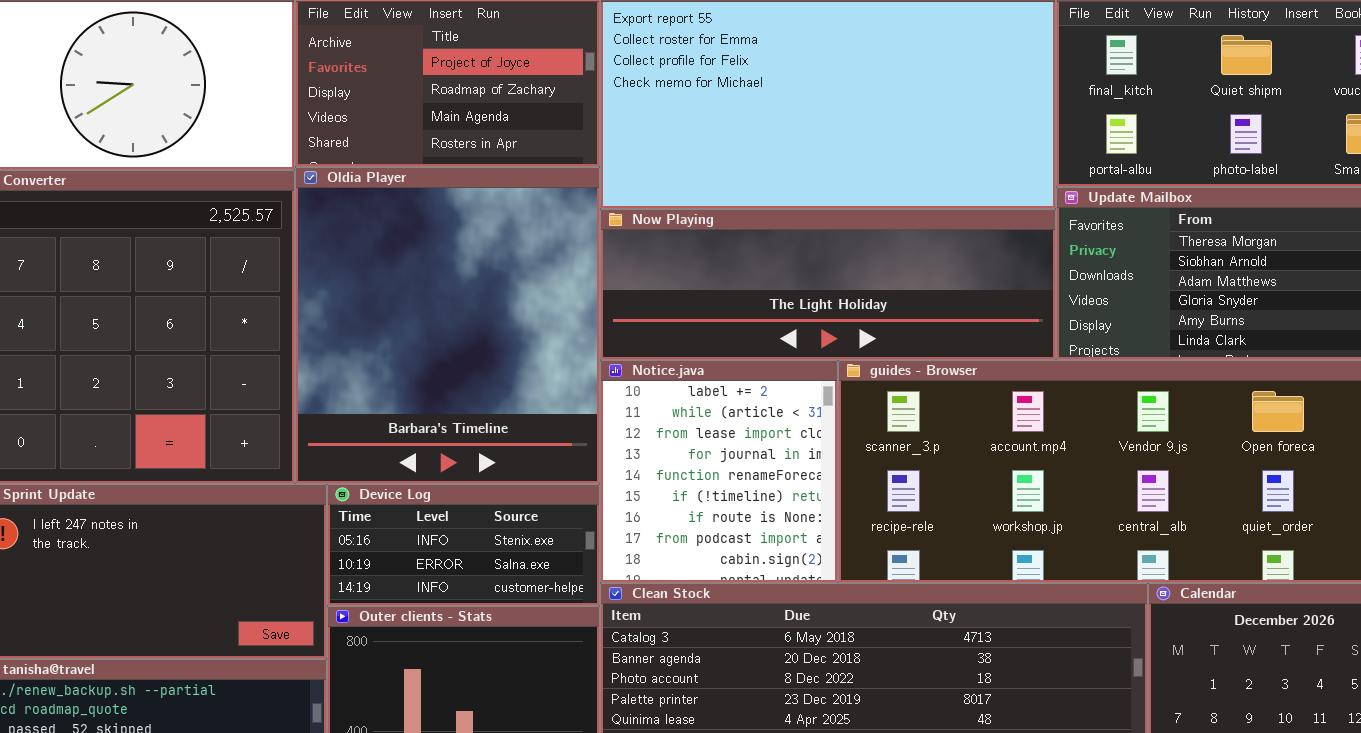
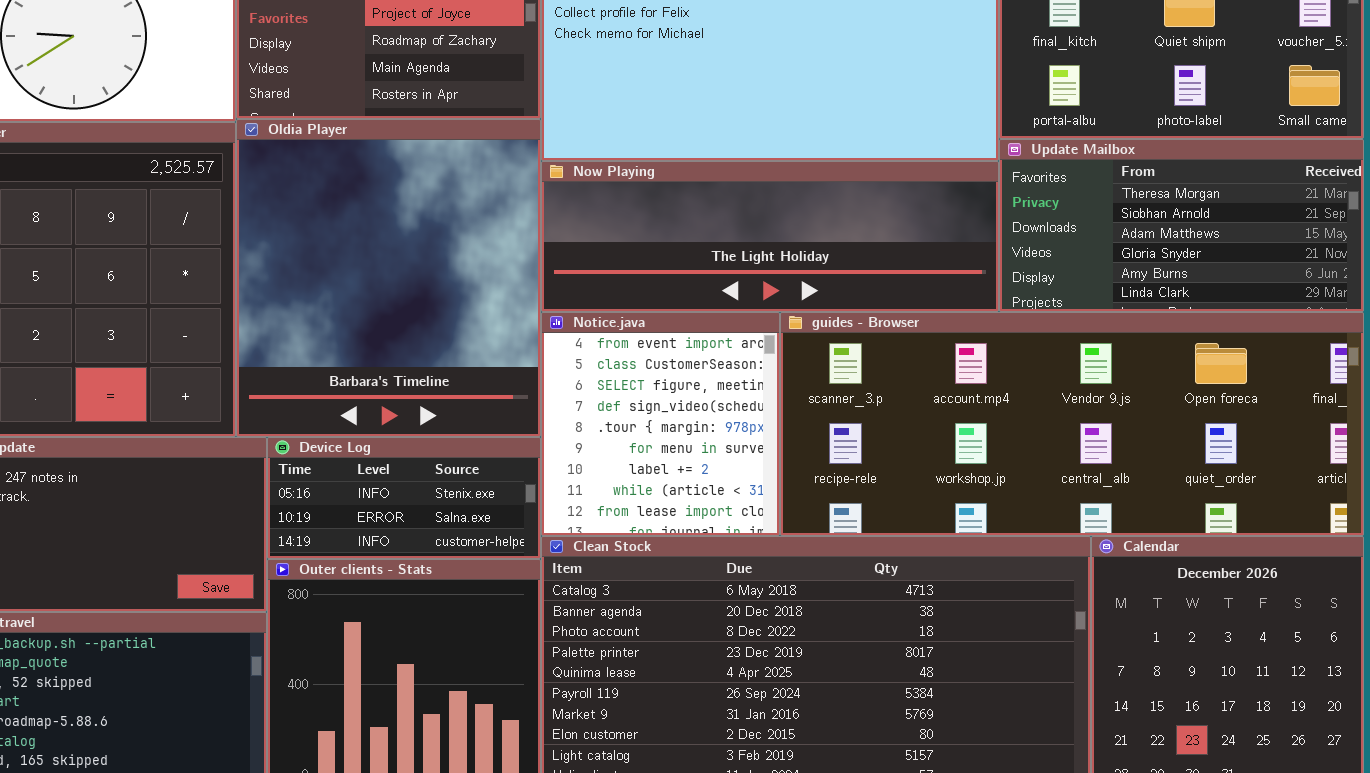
Notice.java: [600,360,838,583] -> [541,312,780,536], scrolled up 6 rows

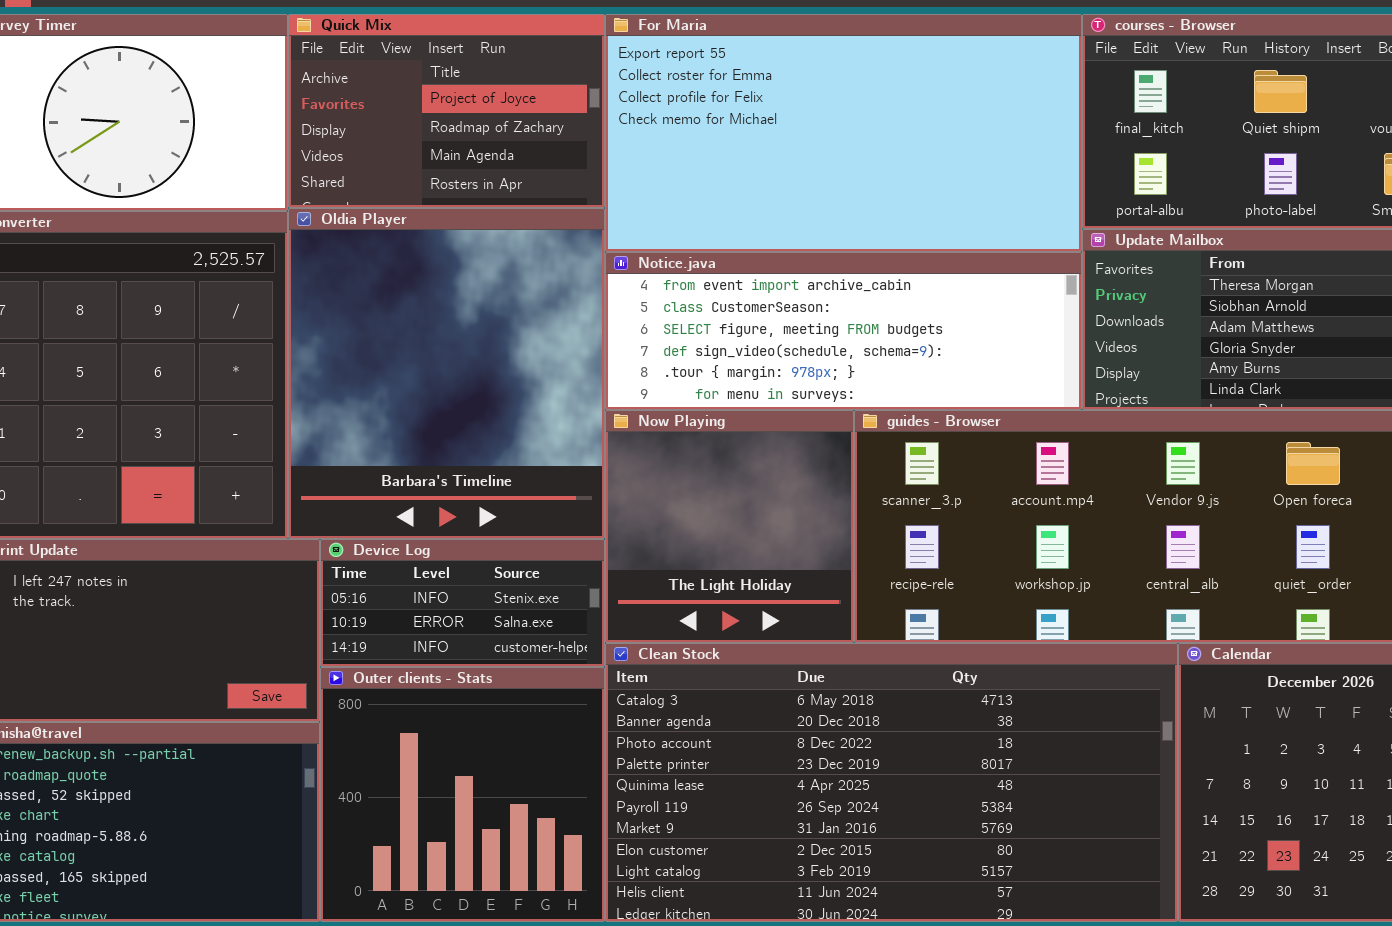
Now Playing: [541,161,999,312] -> [605,410,854,643], moved, resized
Notice.java: [541,312,780,536] -> [605,252,1082,410], moved, resized

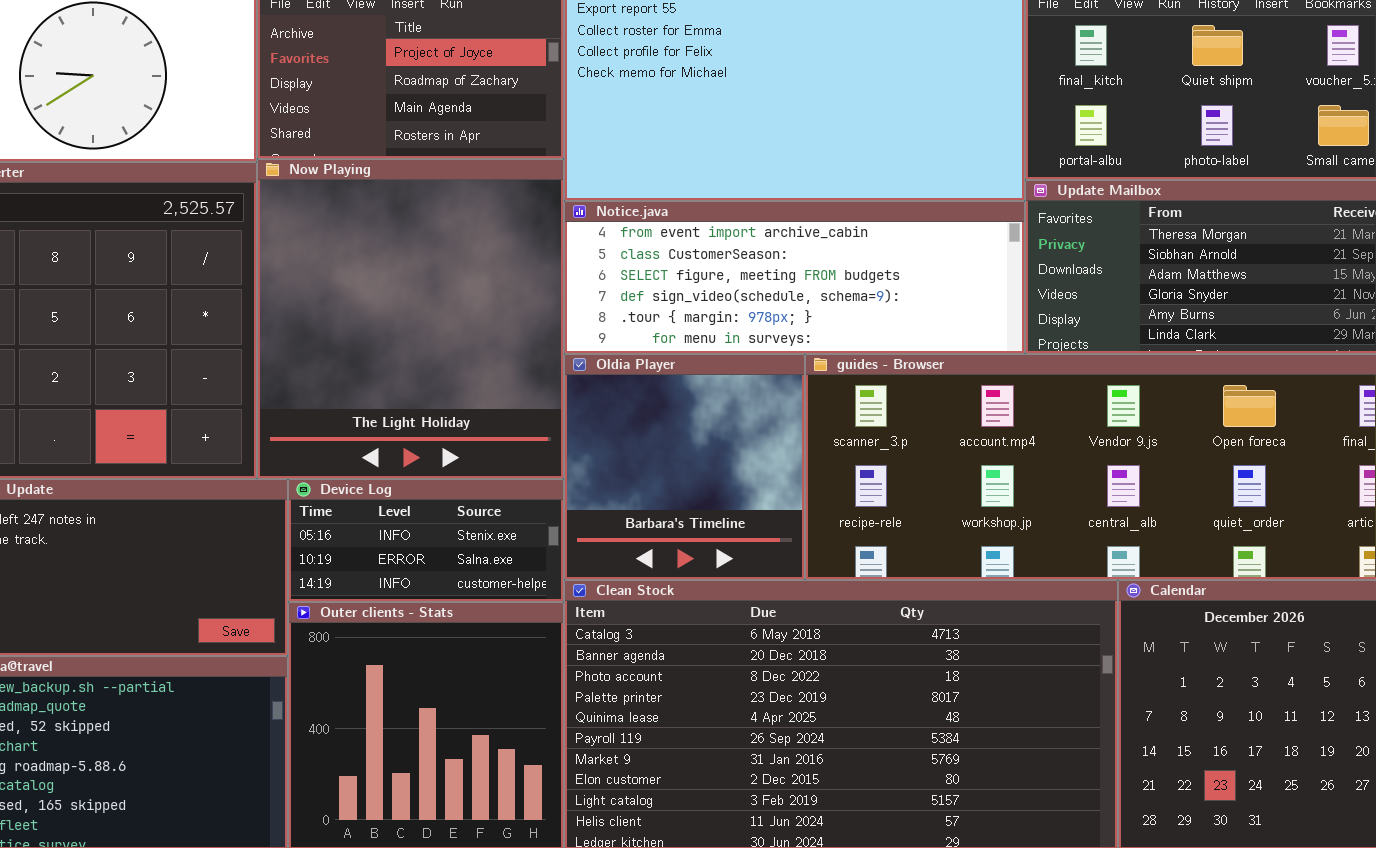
Oldia Player: [288,208,605,539] -> [564,354,805,580], moved, resized
Now Playing: [605,410,854,643] -> [257,159,564,479], moved, resized

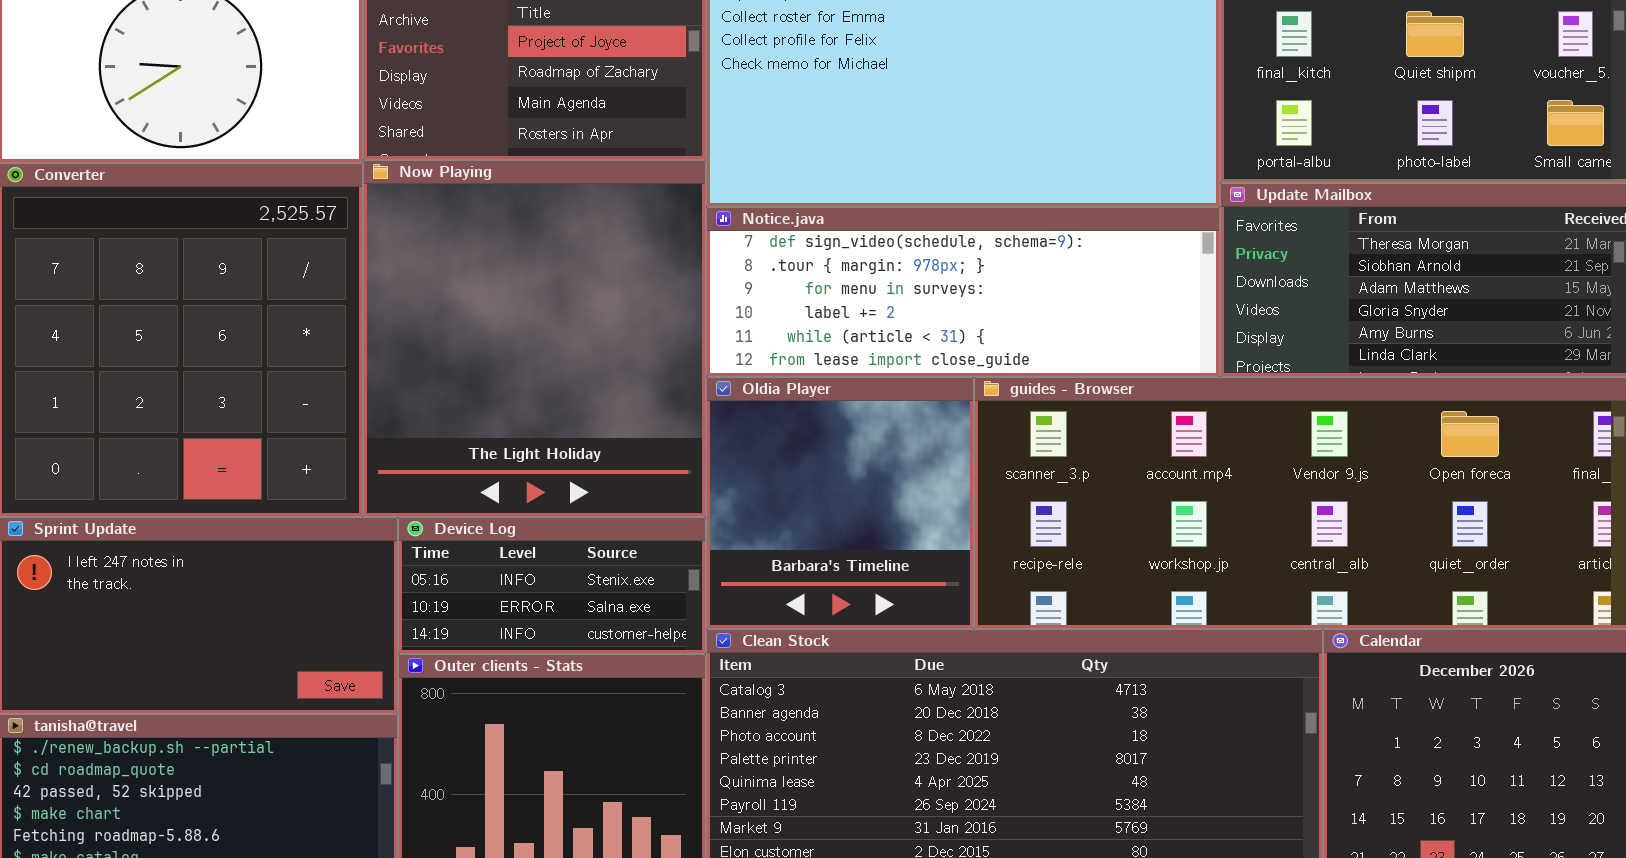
Notice.java: [564,201,1025,354] -> [706,207,1220,377], scrolled down 3 rows

